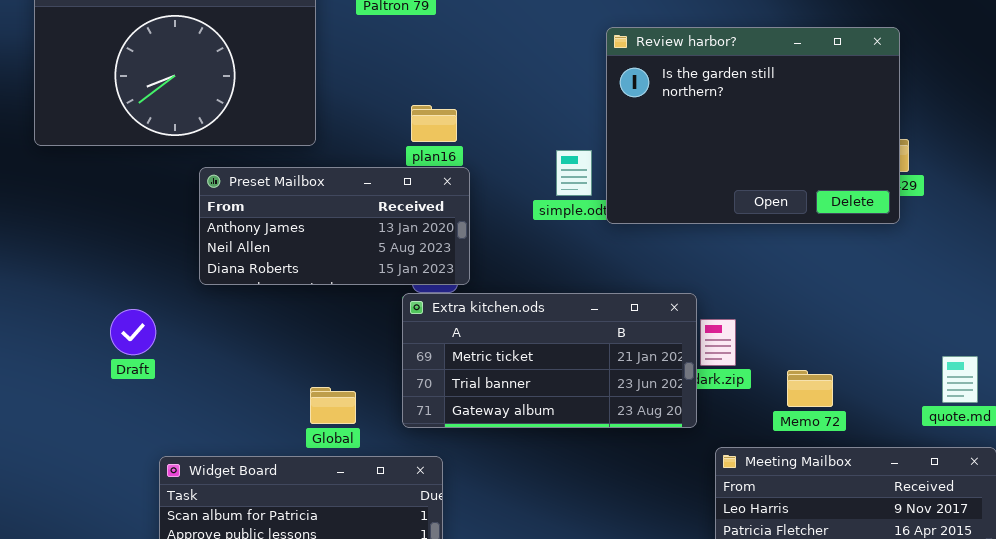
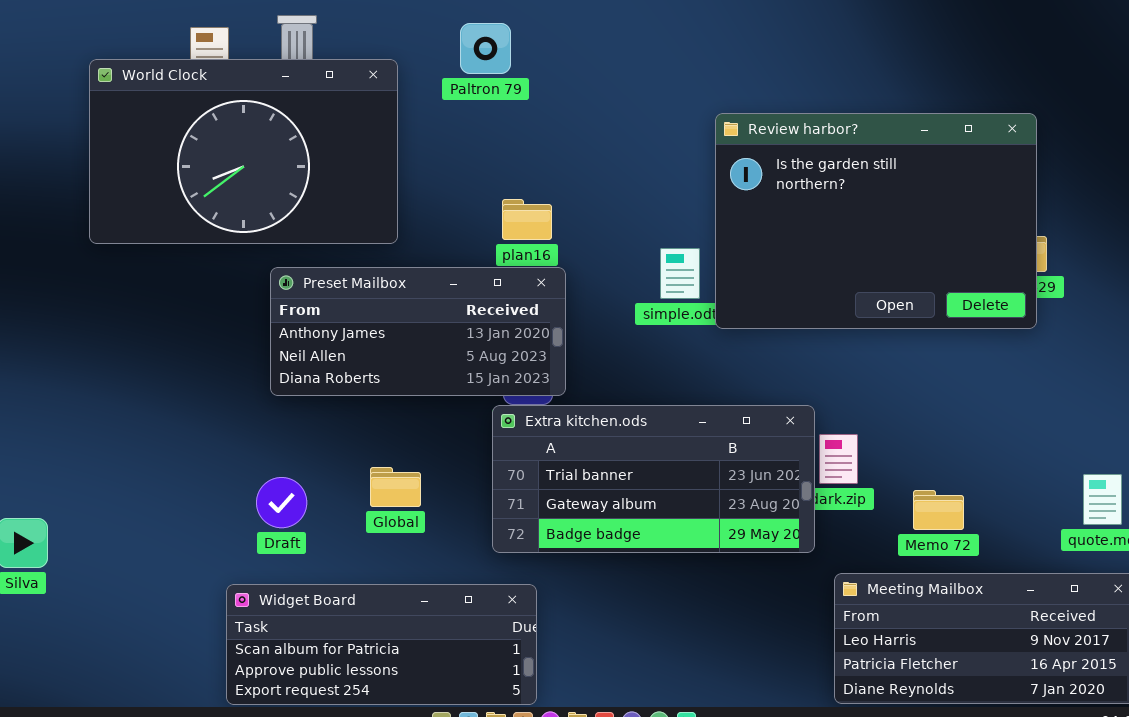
Extra kitchen.ods: [402,293,697,428] -> [492,405,815,553], scrolled down 1 row
Draft: [110,309,156,355] -> [256,477,307,528], moved
Global: [310,387,356,424] -> [370,467,421,507], moved

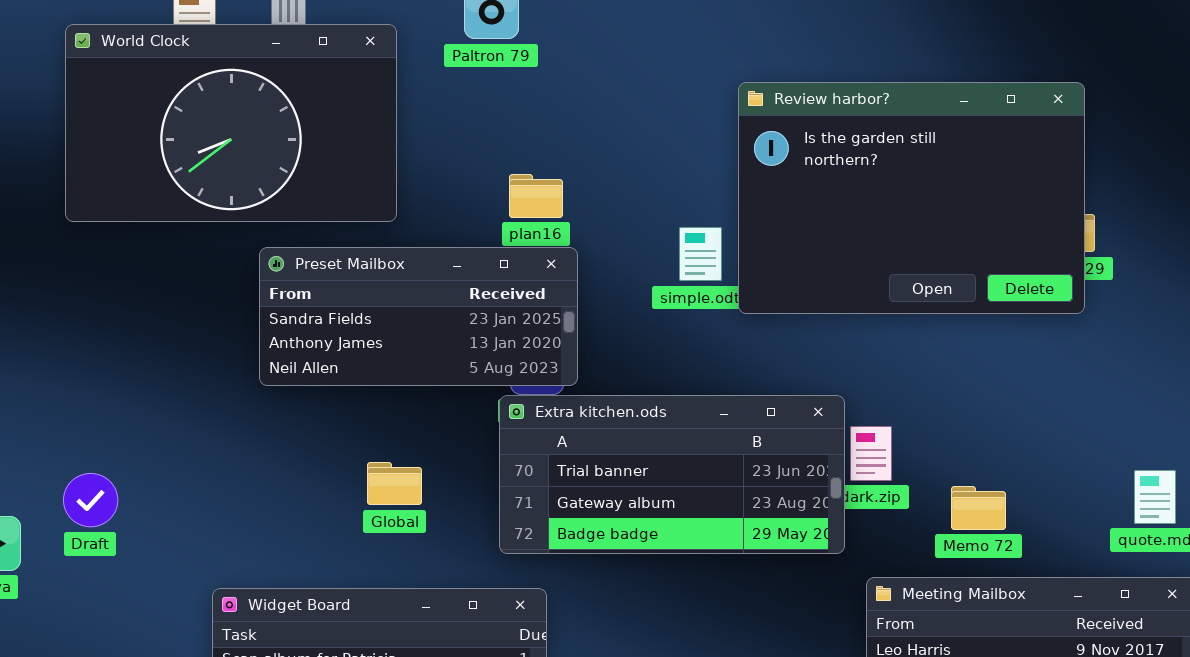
Preset Mailbox: [270,267,566,396] -> [259,247,578,386], scrolled up 1 row
Draft: [256,477,307,528] -> [63,473,118,527], moved

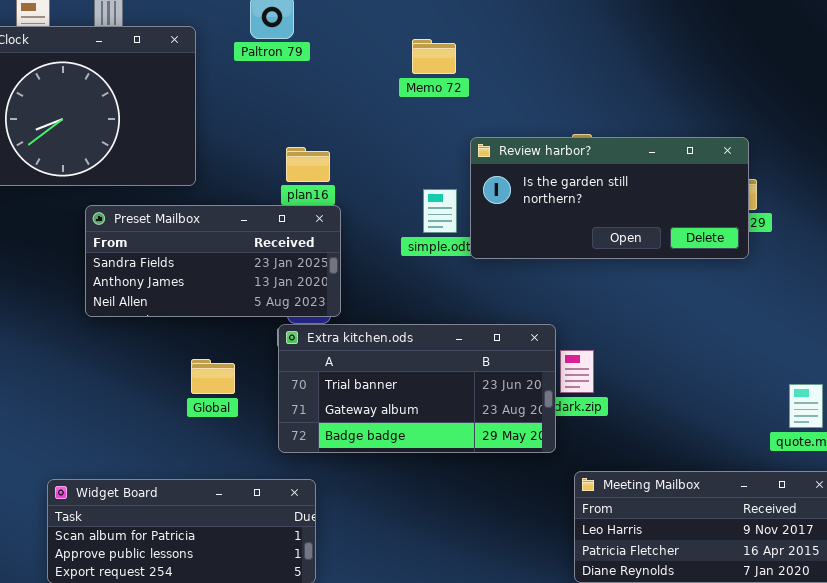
Review harbor?: [738,82,1085,314] -> [470,137,749,259], resized
Global: [367,462,422,505] -> [191,359,235,394], moved
Memo 72: [951,486,1006,530] -> [412,39,456,74], moved

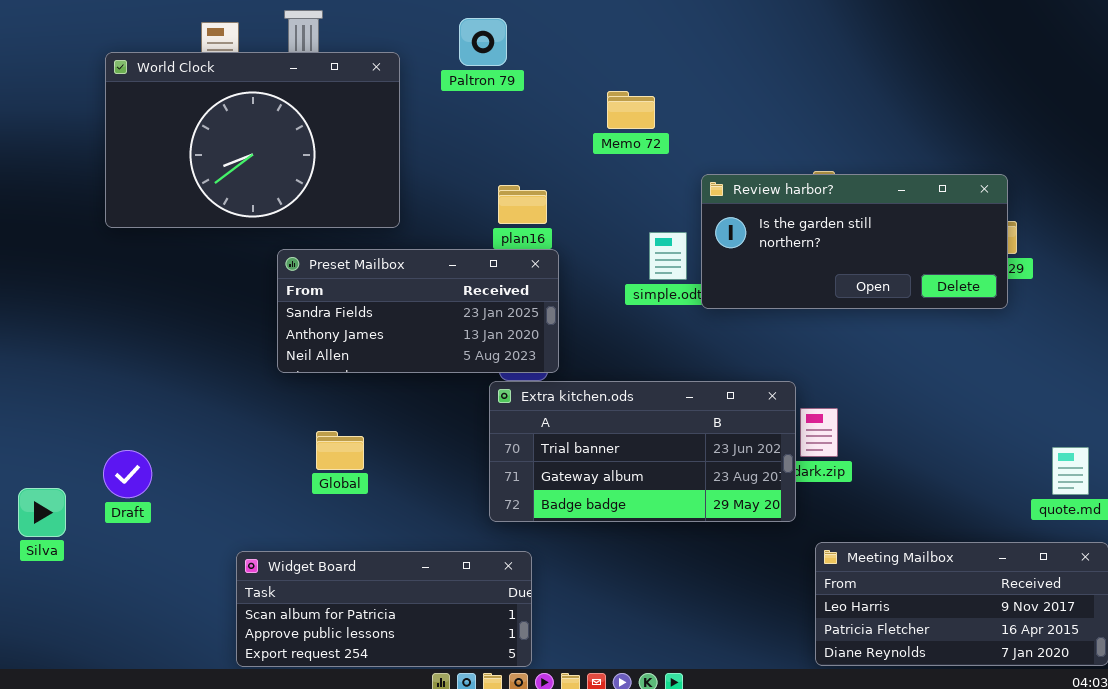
Memo 72: [412,39,456,74] -> [607,91,655,129], moved
Global: [191,359,235,394] -> [316,431,364,470], moved

